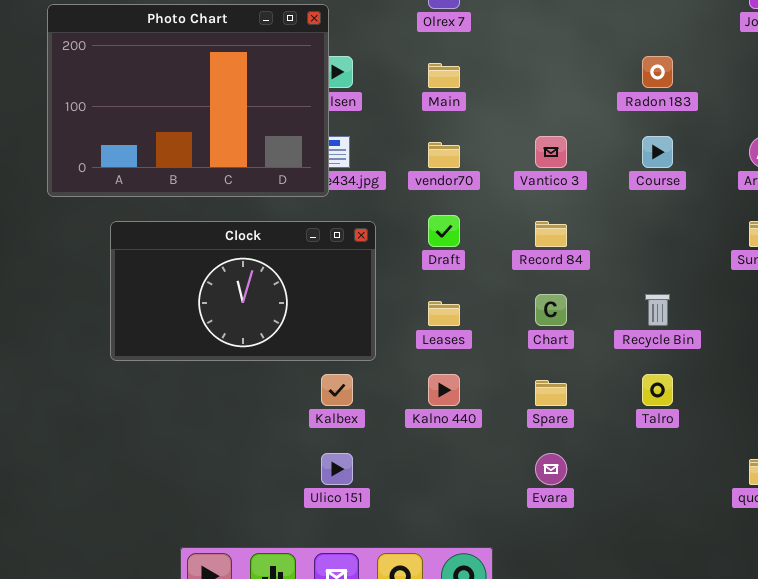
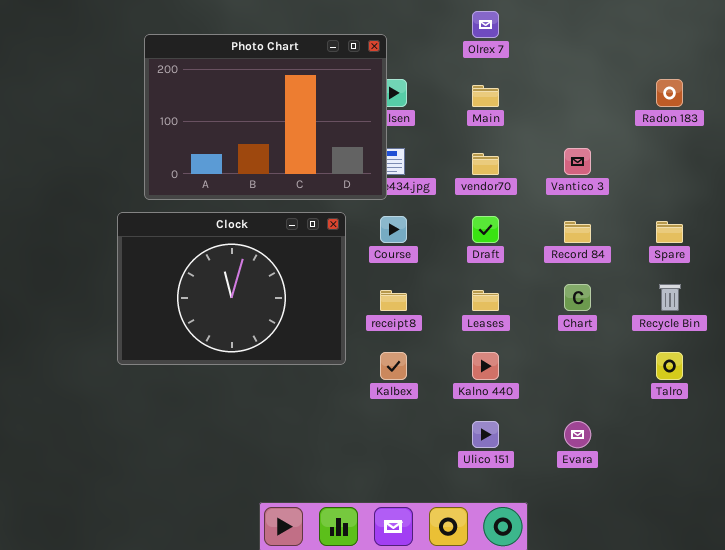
Course: [642,136,673,168] -> [380,216,407,243], moved
Clock: [110,221,376,361] -> [117,212,346,365], moved, resized
Spare: [535,380,567,406] -> [656,221,683,243], moved
Ulico 151: [321,453,353,485] -> [472,421,499,448], moved

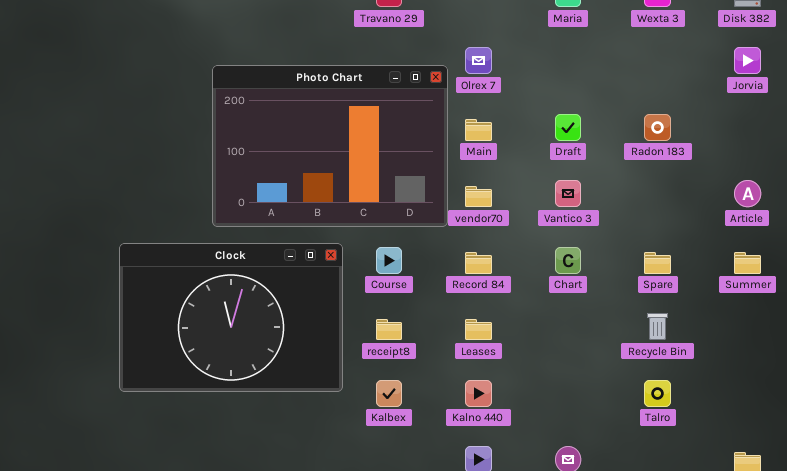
Photo Chart: [144,34,387,200] -> [212,65,448,227], moved
Draft: [472,216,499,243] -> [555,114,581,141], moved
Record 84: [564,221,591,243] -> [465,252,492,274], moved
Chart: [564,284,591,311] -> [555,247,581,274], moved

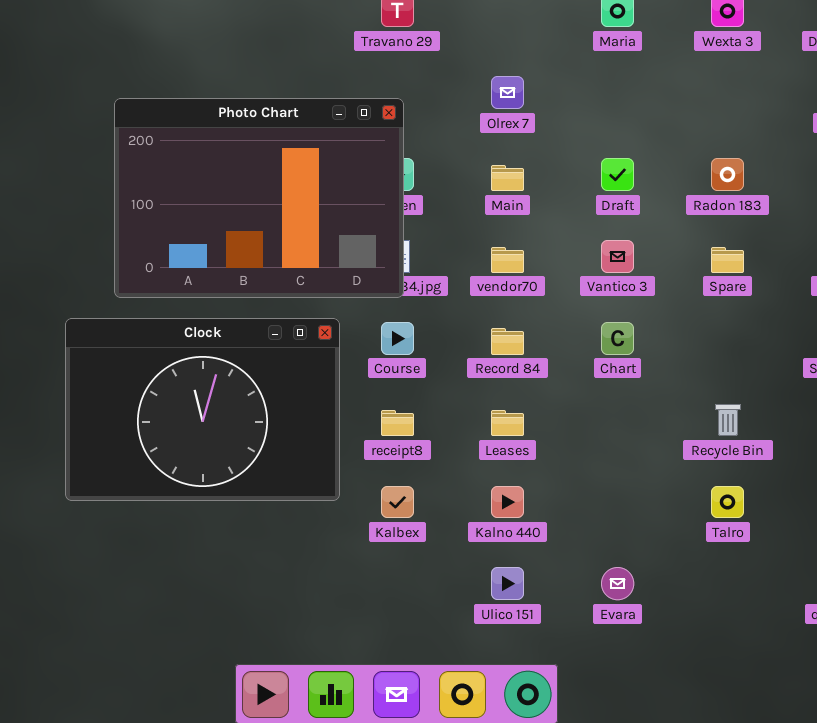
Photo Chart: [212,65,448,227] -> [114,98,404,298], moved
Spare: [644,252,671,274] -> [711,247,744,273], moved

